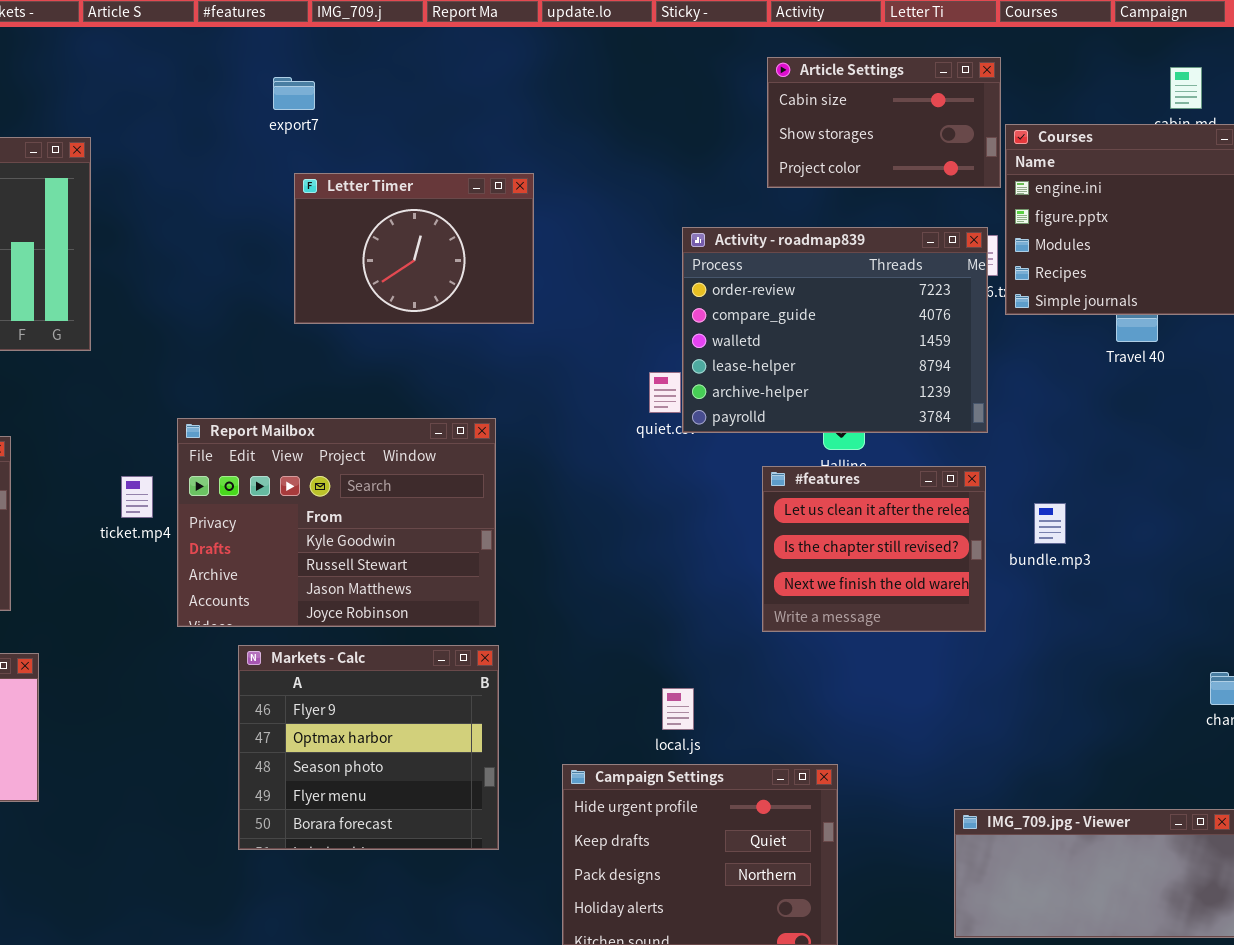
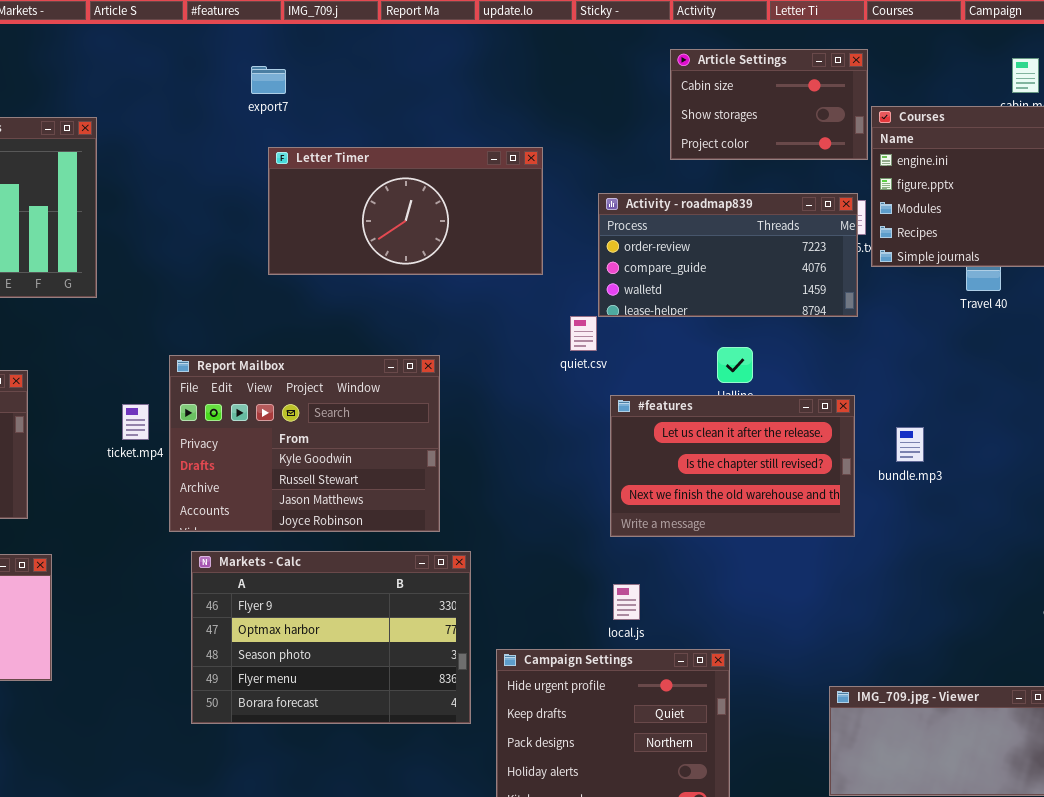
Letter Timer: [294,173,534,324] -> [268,147,543,275], resized
Activity - roadmap839: [682,227,988,433] -> [598,193,858,317], resized
#features: [762,466,986,632] -> [610,395,855,537], resized
Markets - Calc: [238,645,499,850] -> [191,551,471,724], moved, resized
local.js: [662,688,694,730] -> [613,584,640,620], moved

